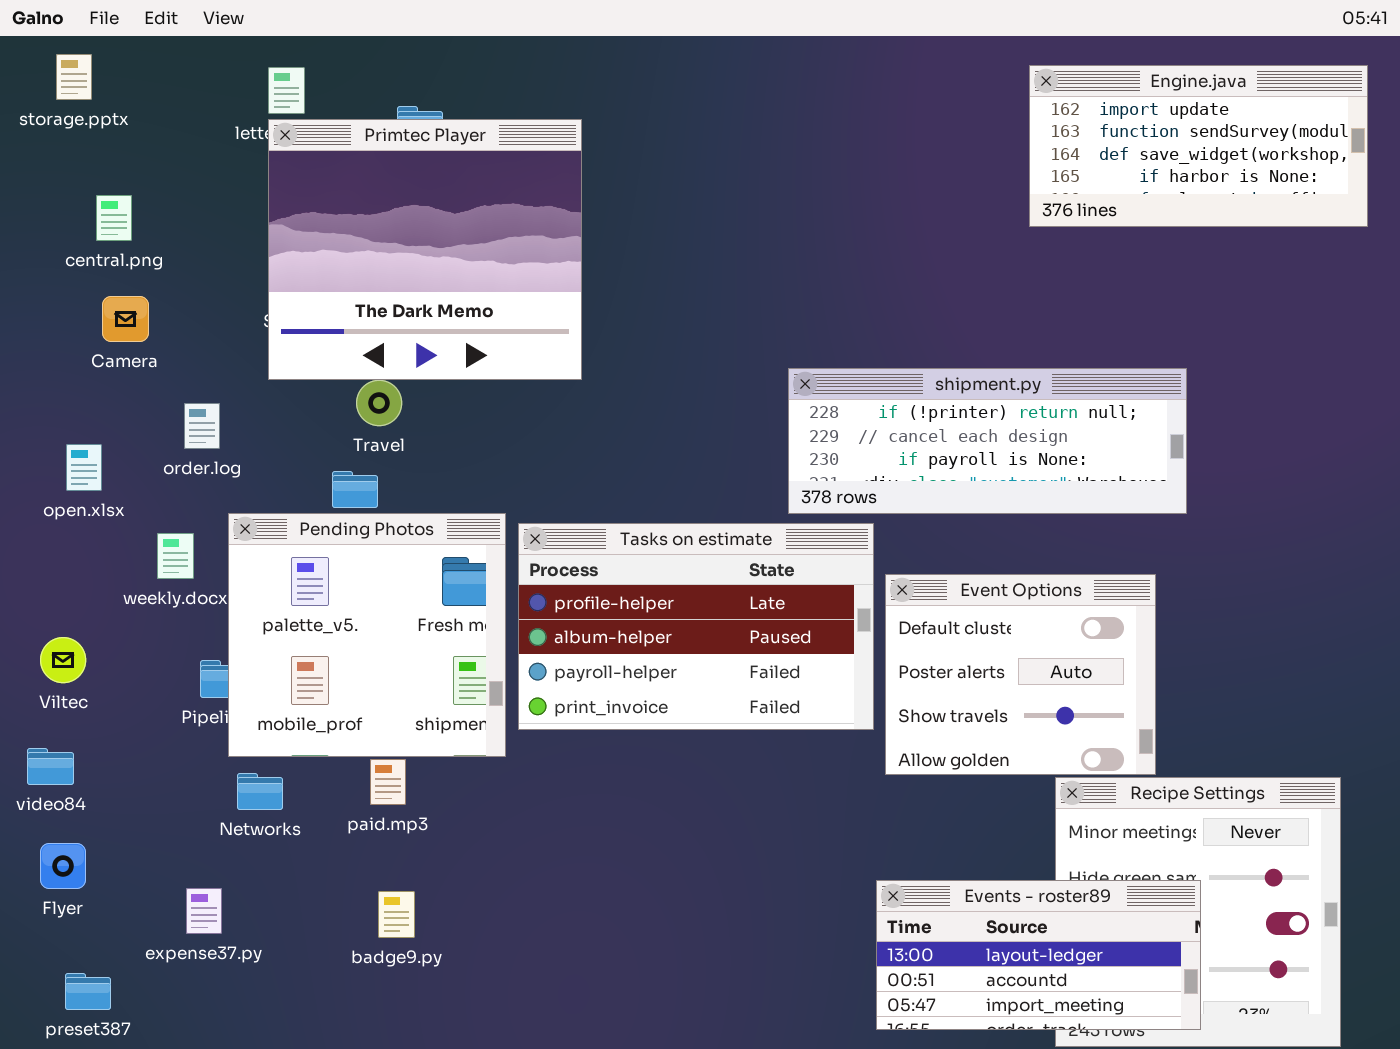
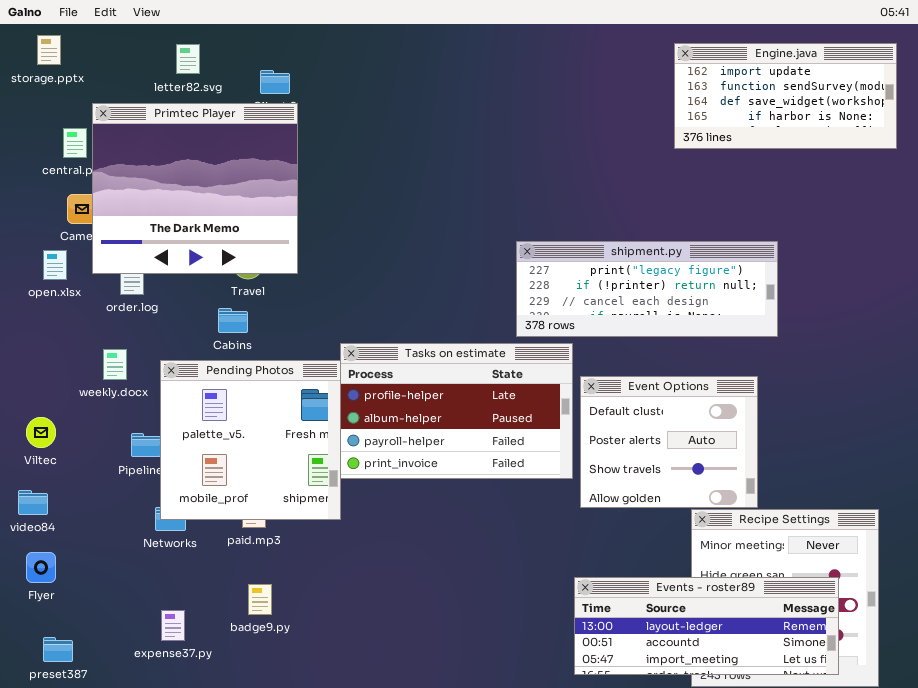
Primtec Player: [268,119,582,380] -> [92,103,298,274], moved
shipment.py: [788,368,1187,514] -> [516,241,778,337], scrolled up 1 row
open.xlsx: [66,444,102,491] -> [43,250,67,280], moved
Pending Photos: [228,513,506,757] -> [160,360,341,520], moved
Events - roster89: [876,880,1201,1030] -> [574,577,839,675], resized
expense37.py: [186,888,222,934] -> [161,610,185,641], moved

